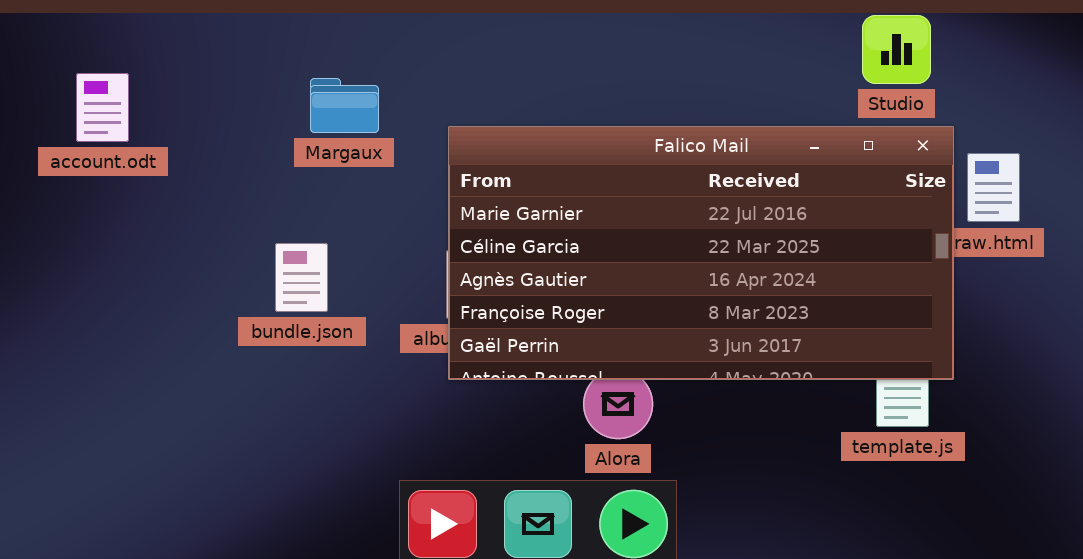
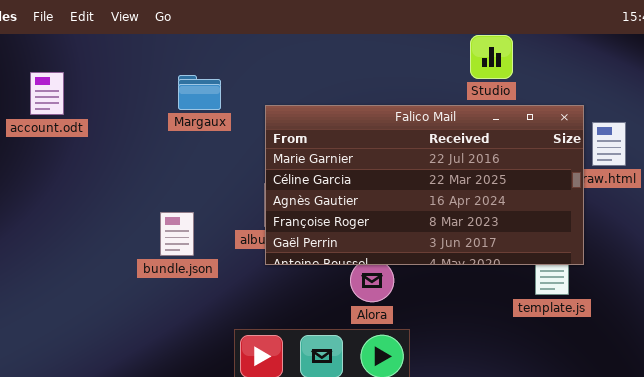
Studio: [862,15,931,84] -> [470,35,513,79], moved
bundle.json: [275,243,328,312] -> [160,212,194,256], moved

